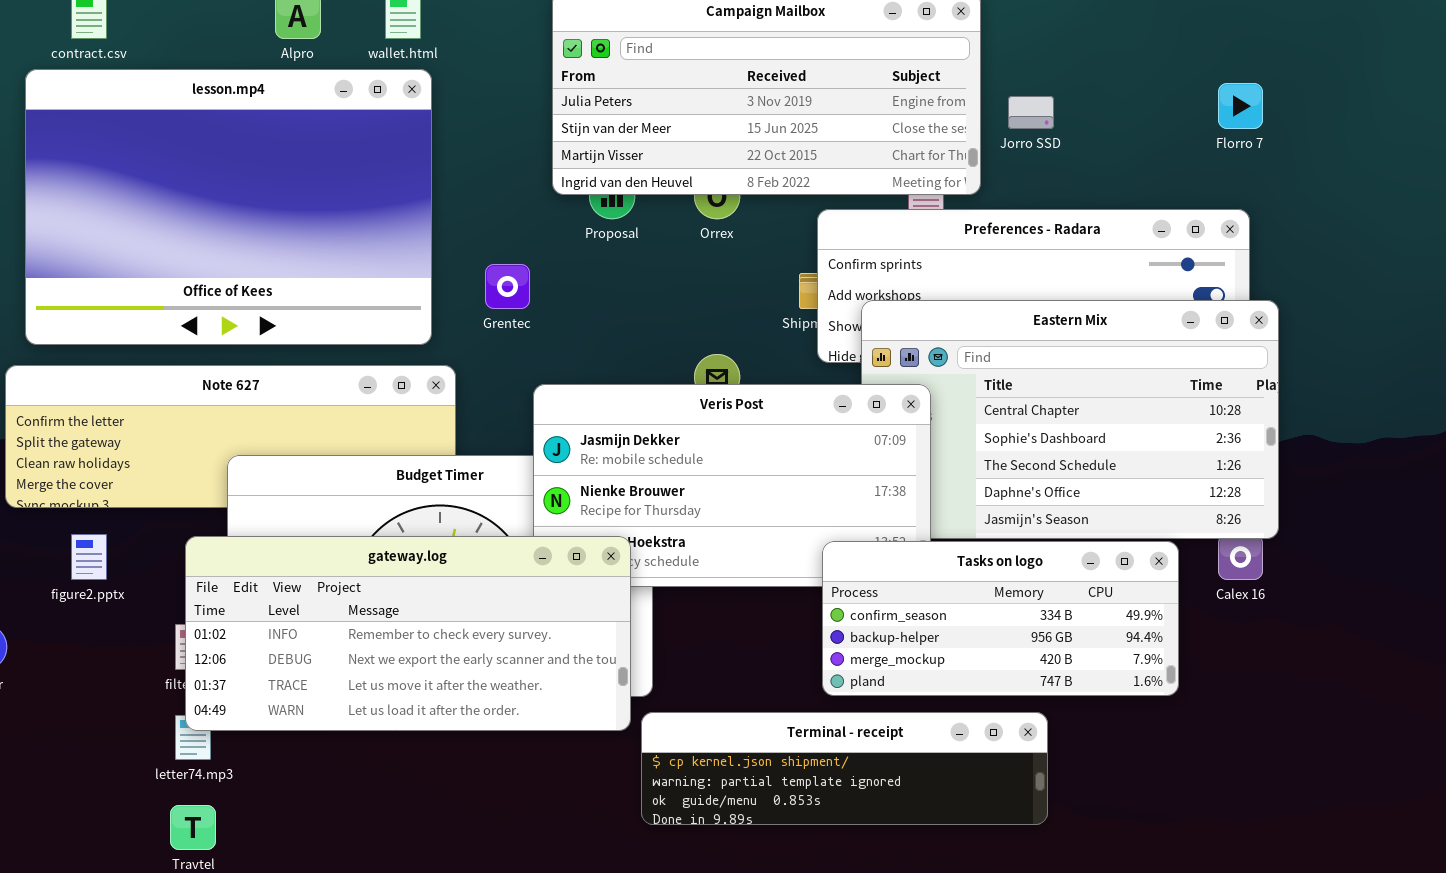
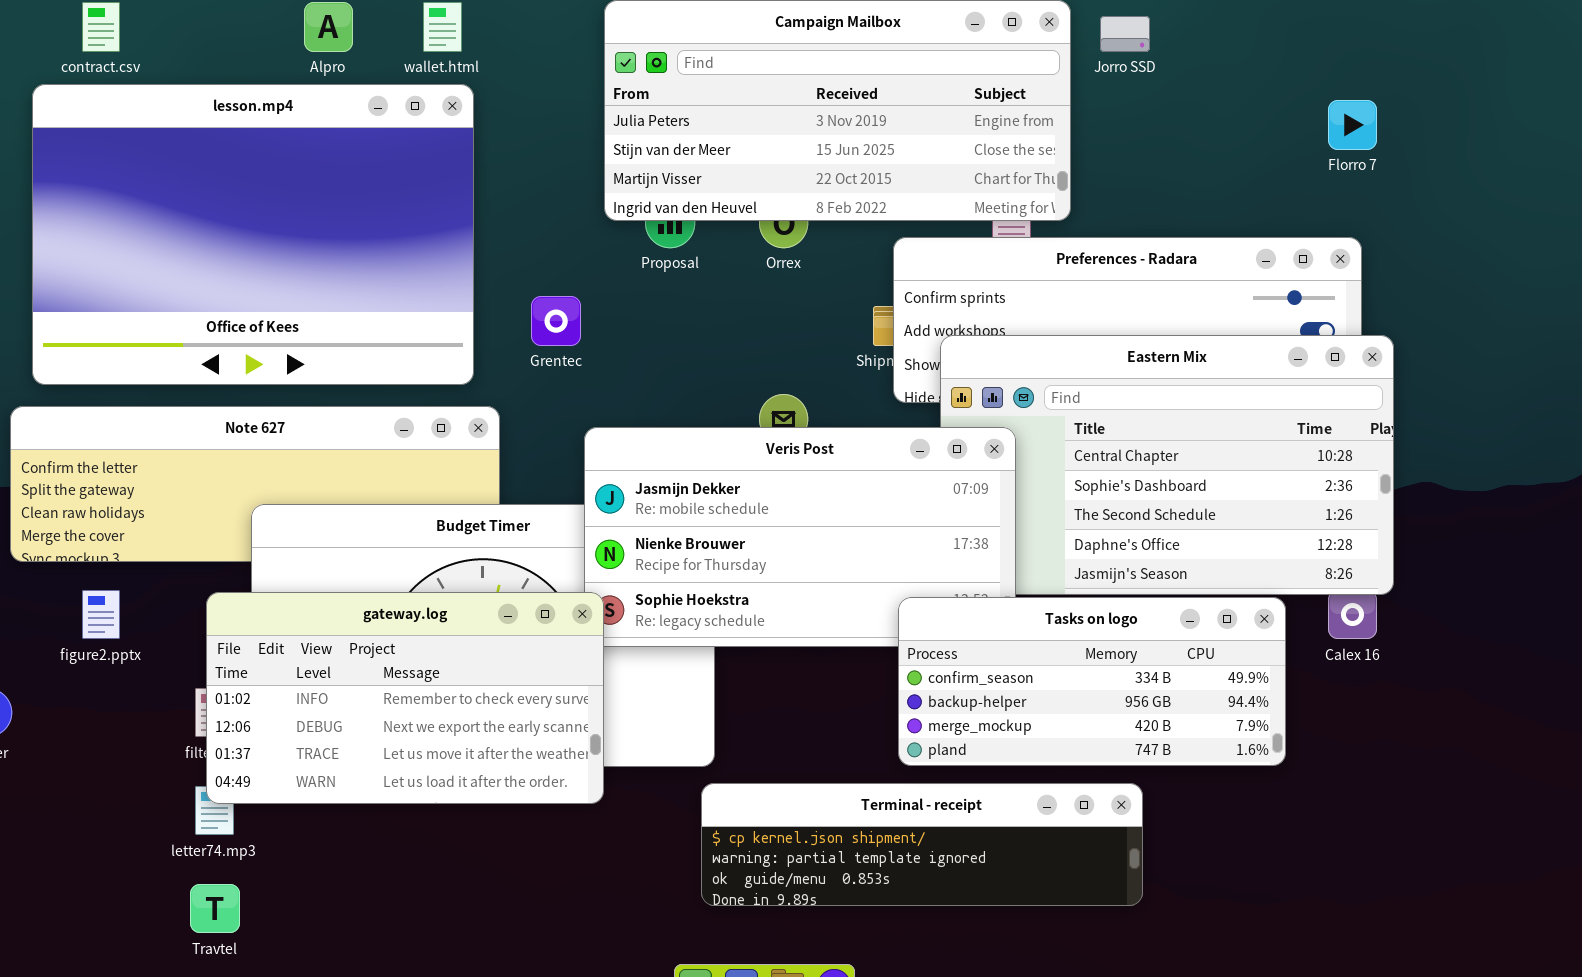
Jorro SSD: [1008,96,1054,129] -> [1100,16,1150,52], moved
gateway.log: [185,536,631,731] -> [206,592,604,804], resized

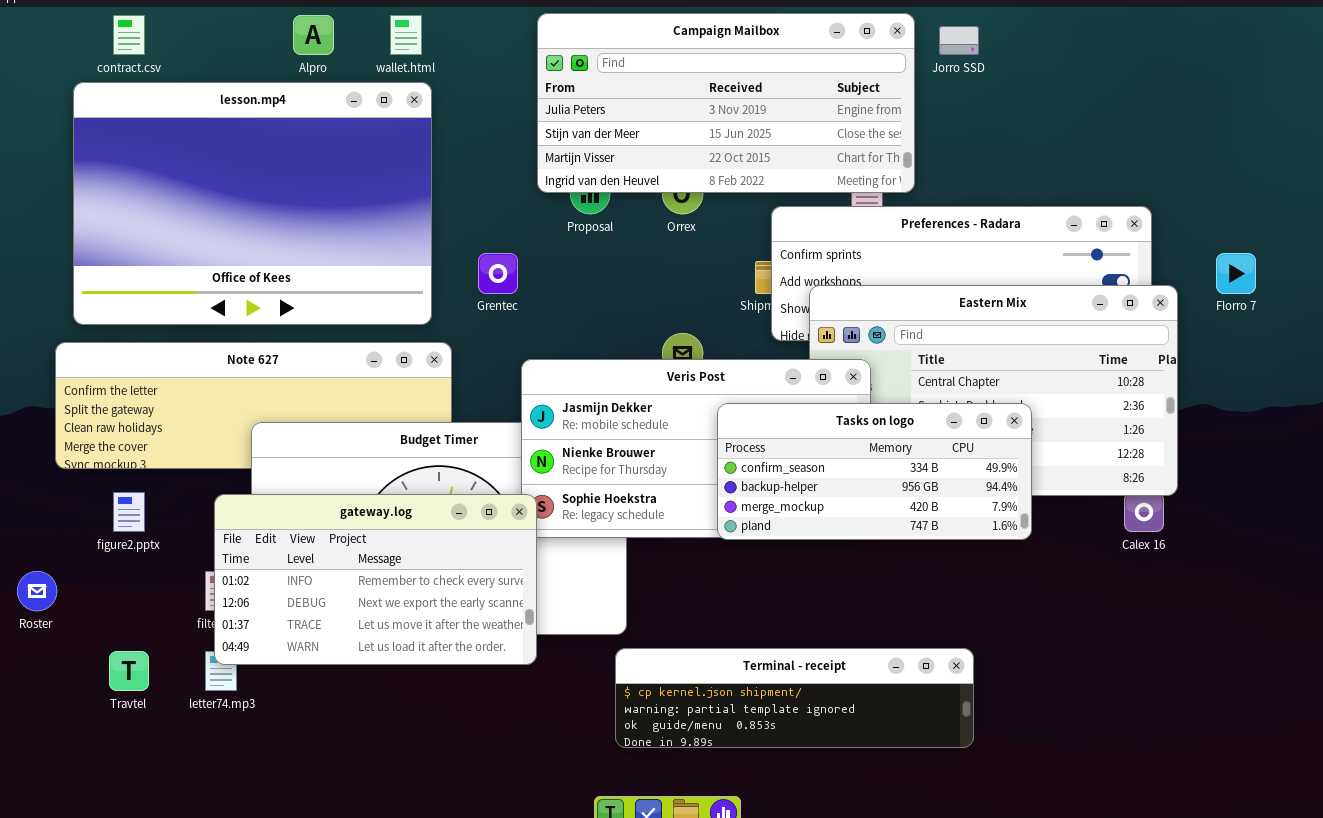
Florro 7: [1328,100,1377,150] -> [1216,253,1256,294], moved
Tasks on logo: [898,597,1286,766] -> [717,403,1032,540], moved
Travtel: [190,884,240,933] -> [109,651,149,691], moved

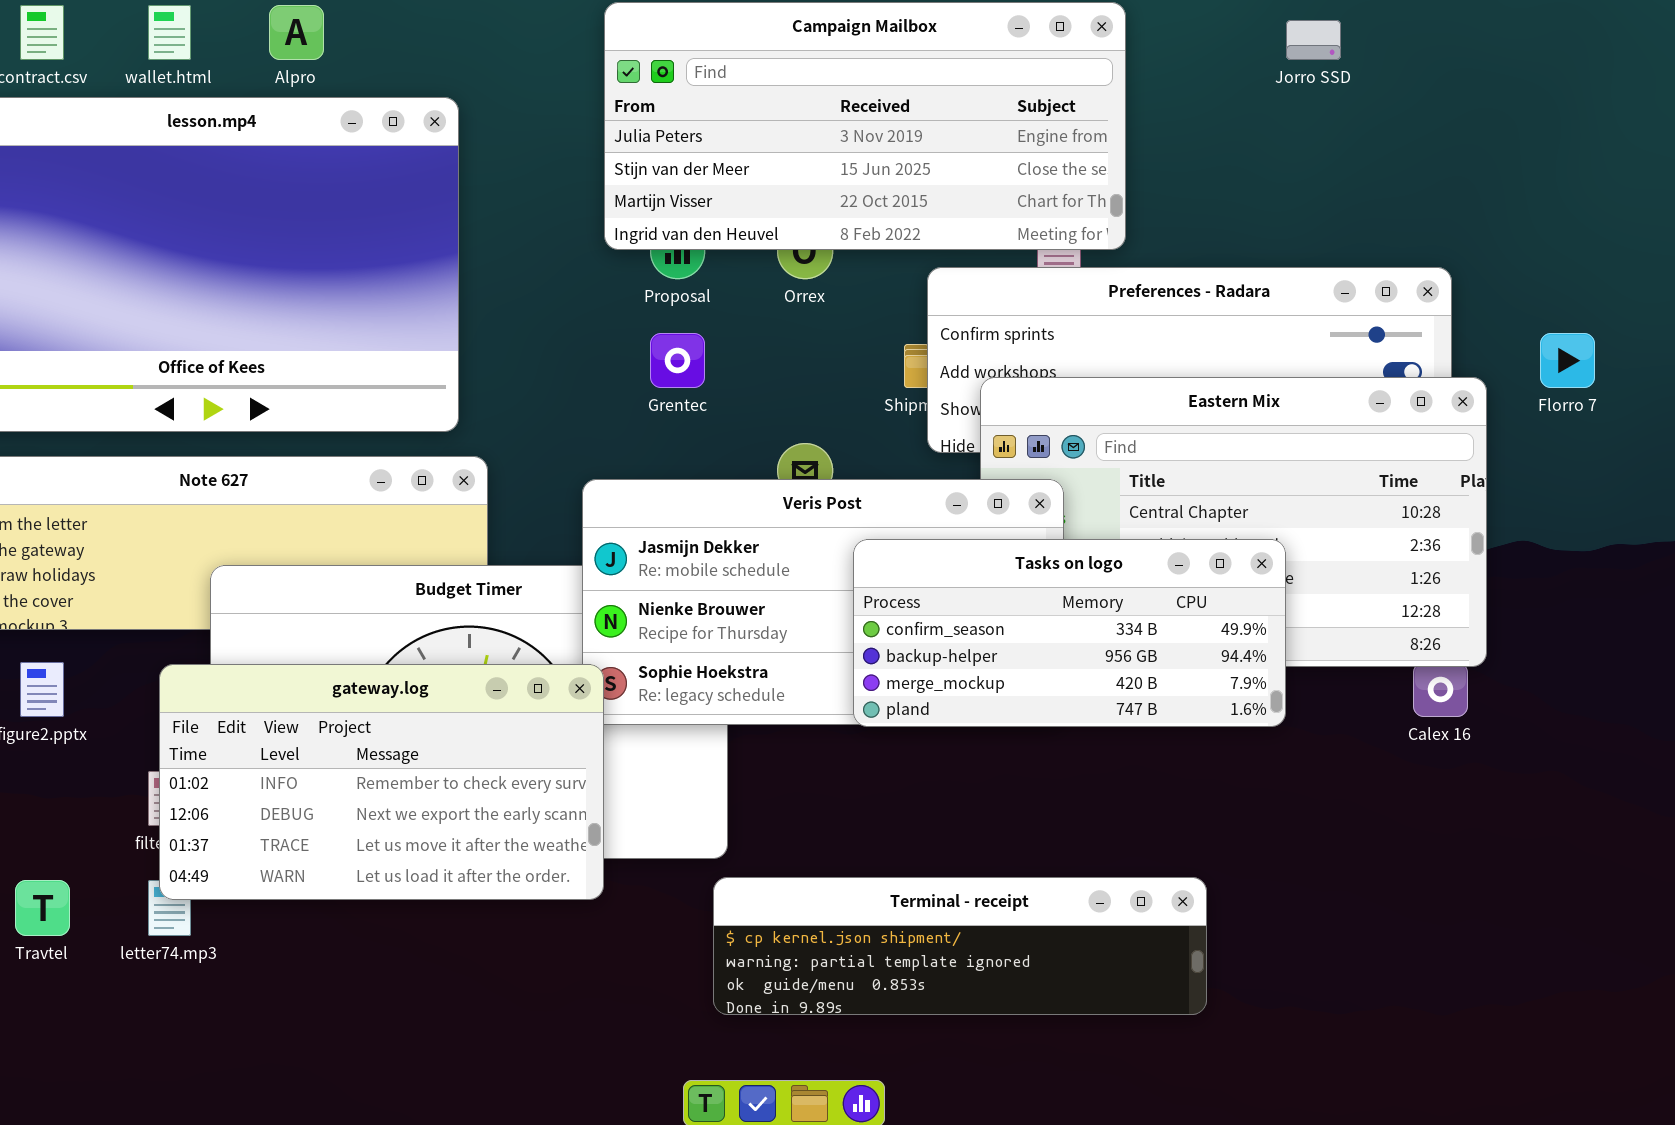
wallet.html: [390,15,422,55] -> [148,5,191,60], moved
Jorro SSD: [939,26,979,55] -> [1286,20,1341,60], moved
Grentec: [478,253,518,294] -> [650,333,705,388], moved

